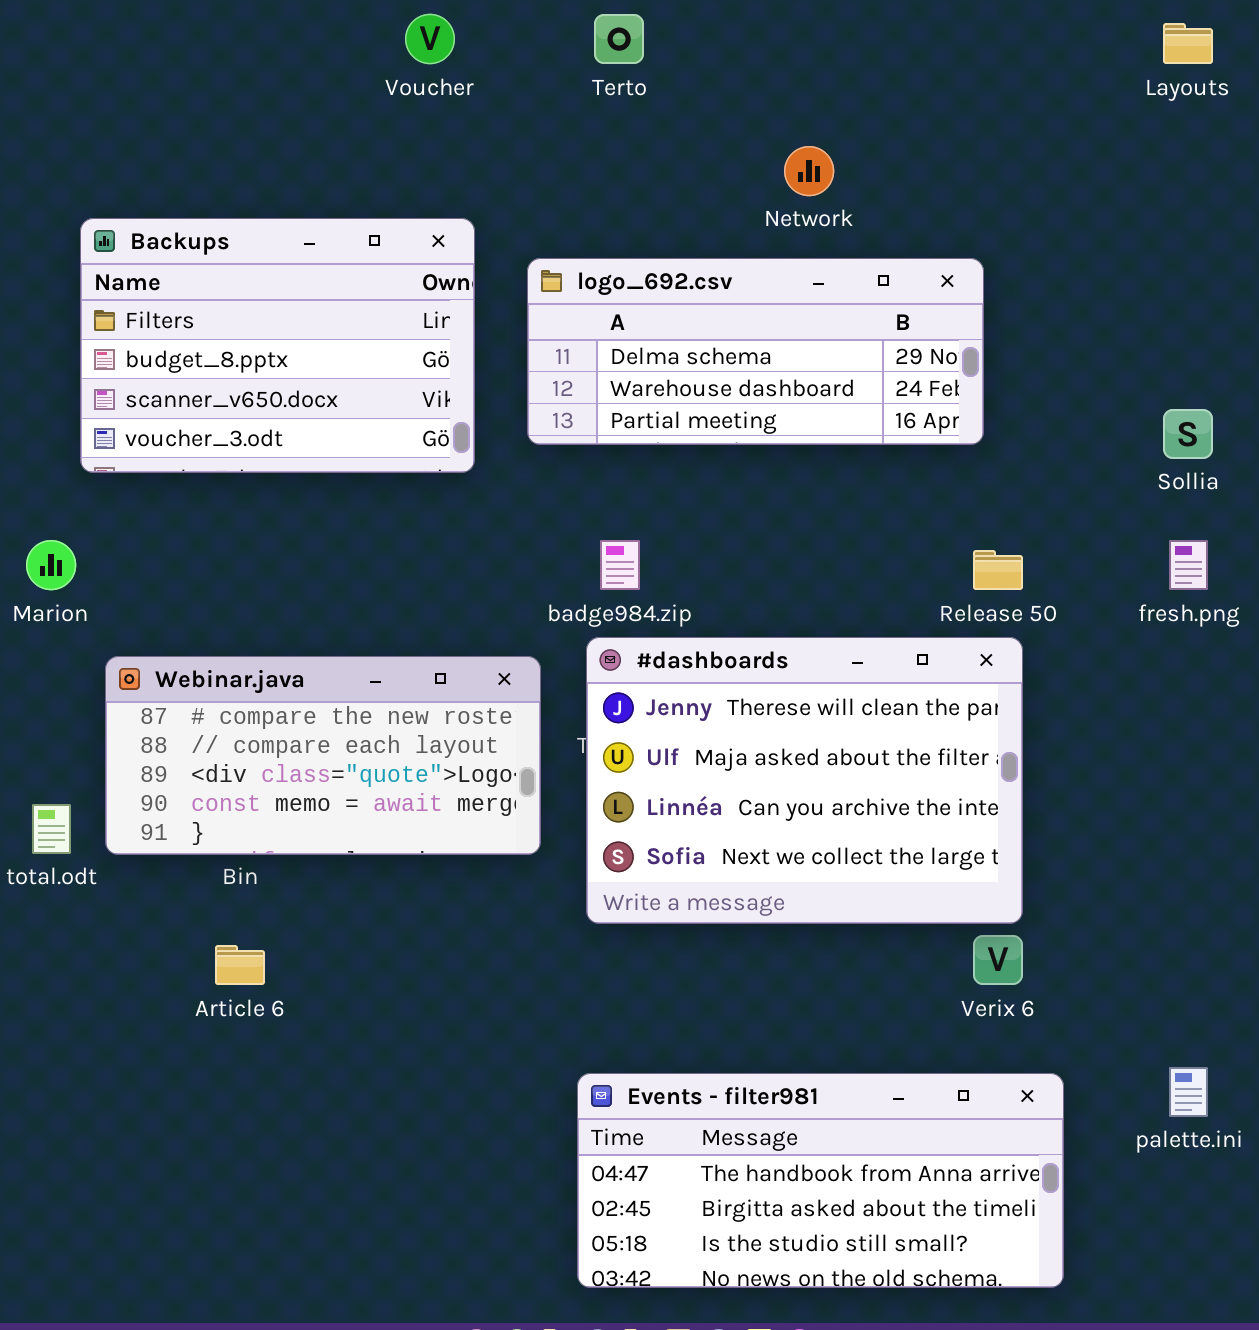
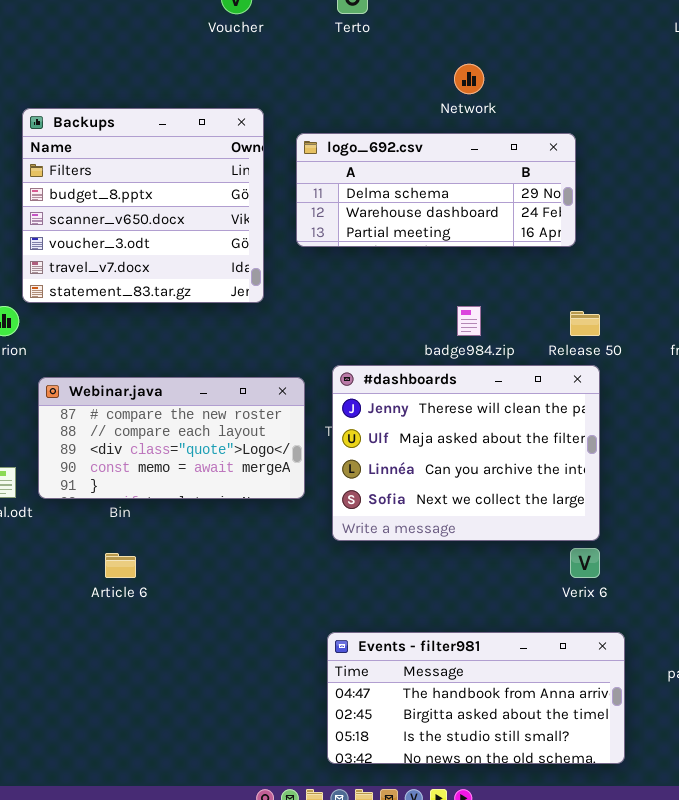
Backups: [80,218,475,473] -> [22,108,264,303], resized
badge984.zip: [600,540,640,590] -> [457,306,481,336], moved

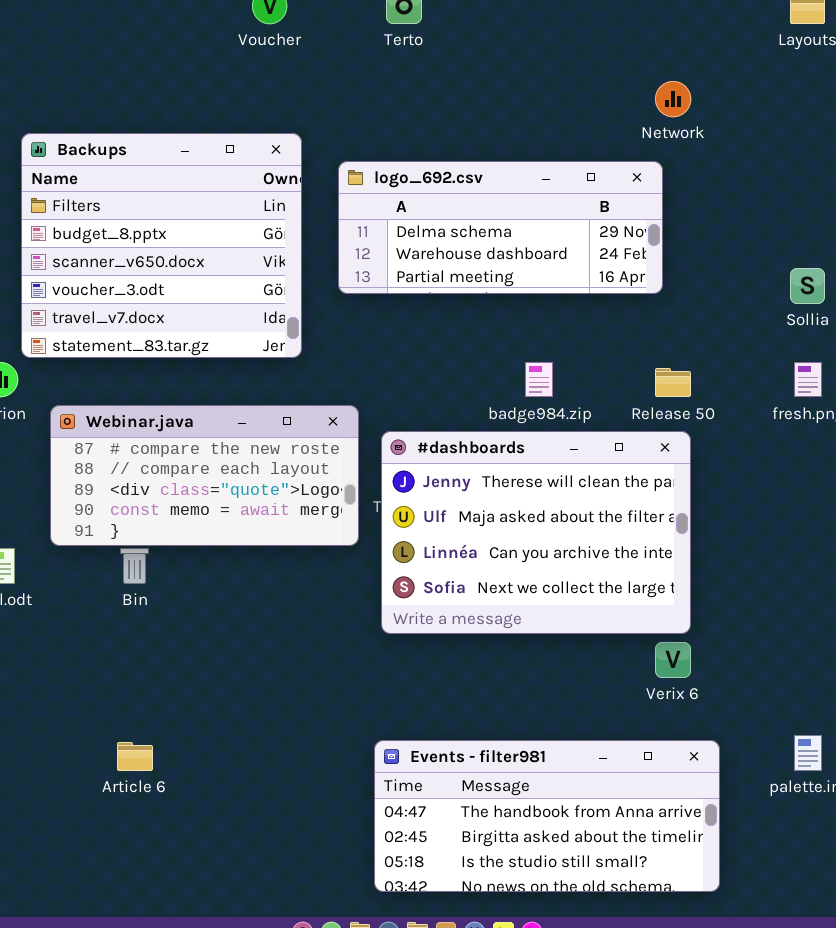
Network: [454,64,484,94] -> [655,81,691,117], moved
Webinar.java: [38,377,305,499] -> [50,405,359,546], moved
Article 6: [105,553,136,578] -> [117,742,153,771], moved

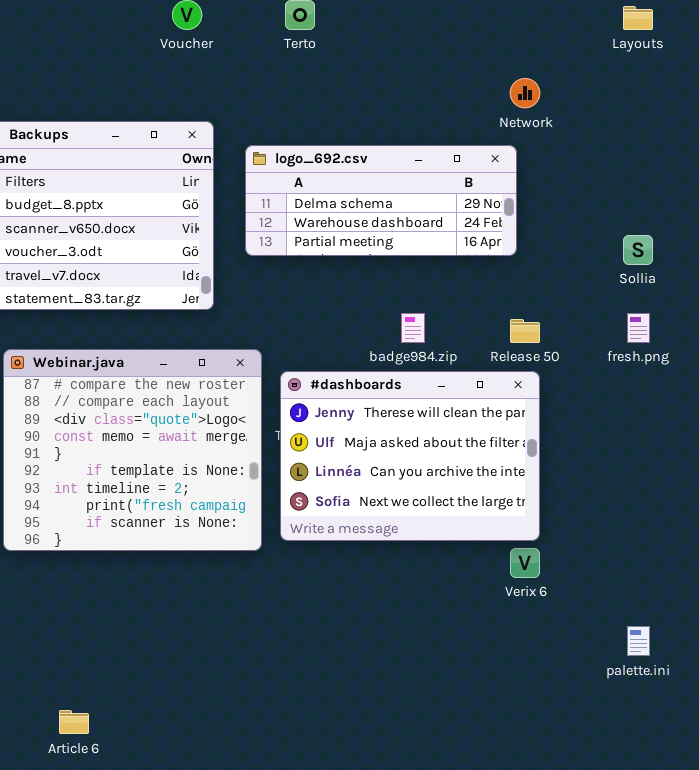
Webinar.java: [50,405,359,546] -> [3,349,262,551], resized
Events - filter981: [374,740,720,892] -> none, closed
Article 6: [117,742,153,771] -> [59,710,89,734], moved

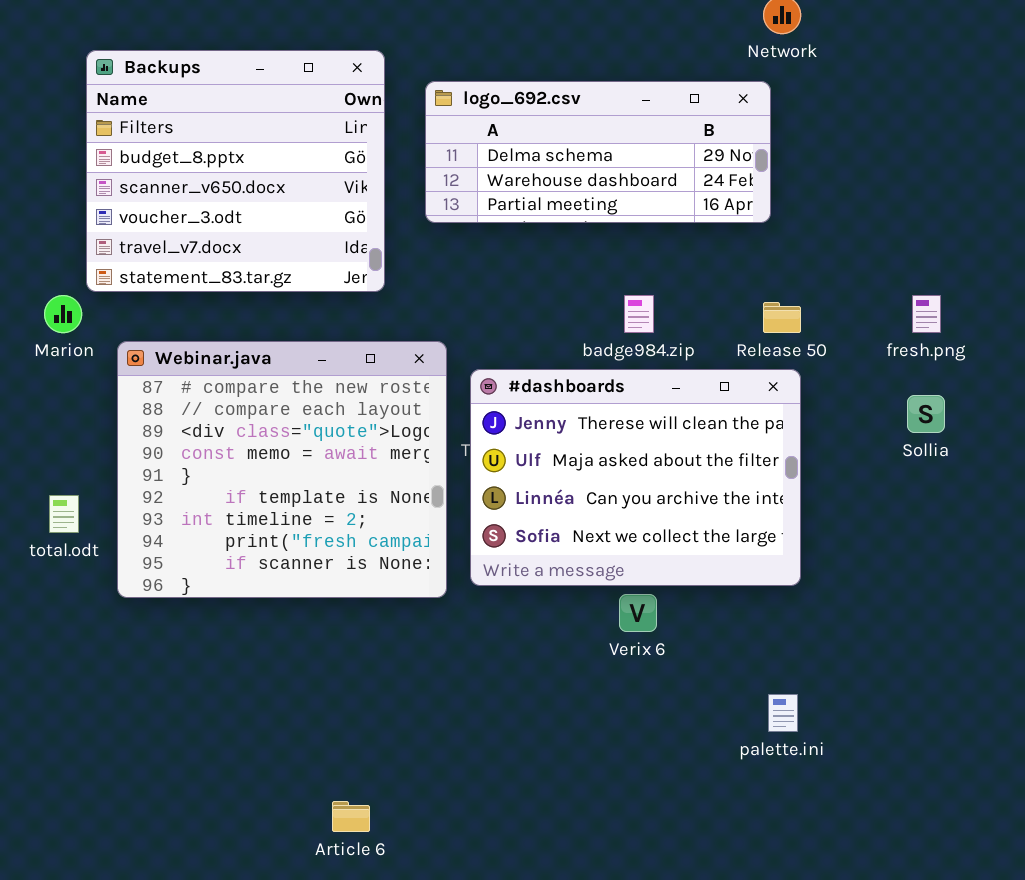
Sollia: [623,235,653,265] -> [907,395,945,433], moved
Verix 6: [510,548,540,578] -> [619,594,657,632], moved
palette.ini: [627,626,650,656] -> [768,694,798,732], moved
Article 6: [59,710,89,734] -> [332,801,370,832], moved

